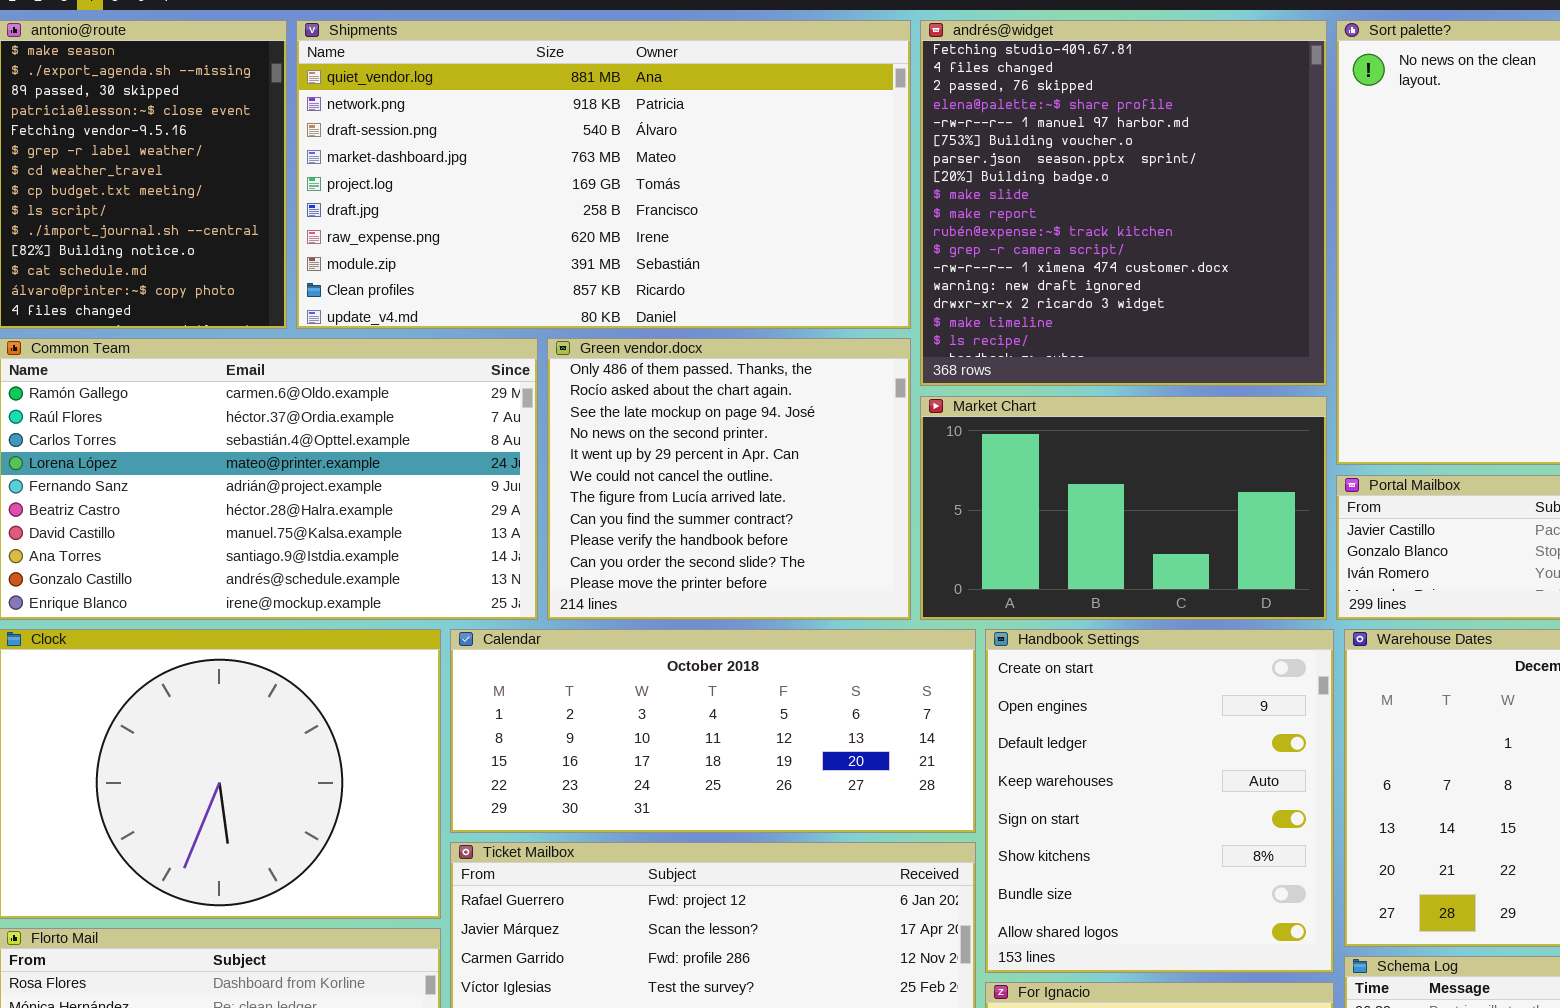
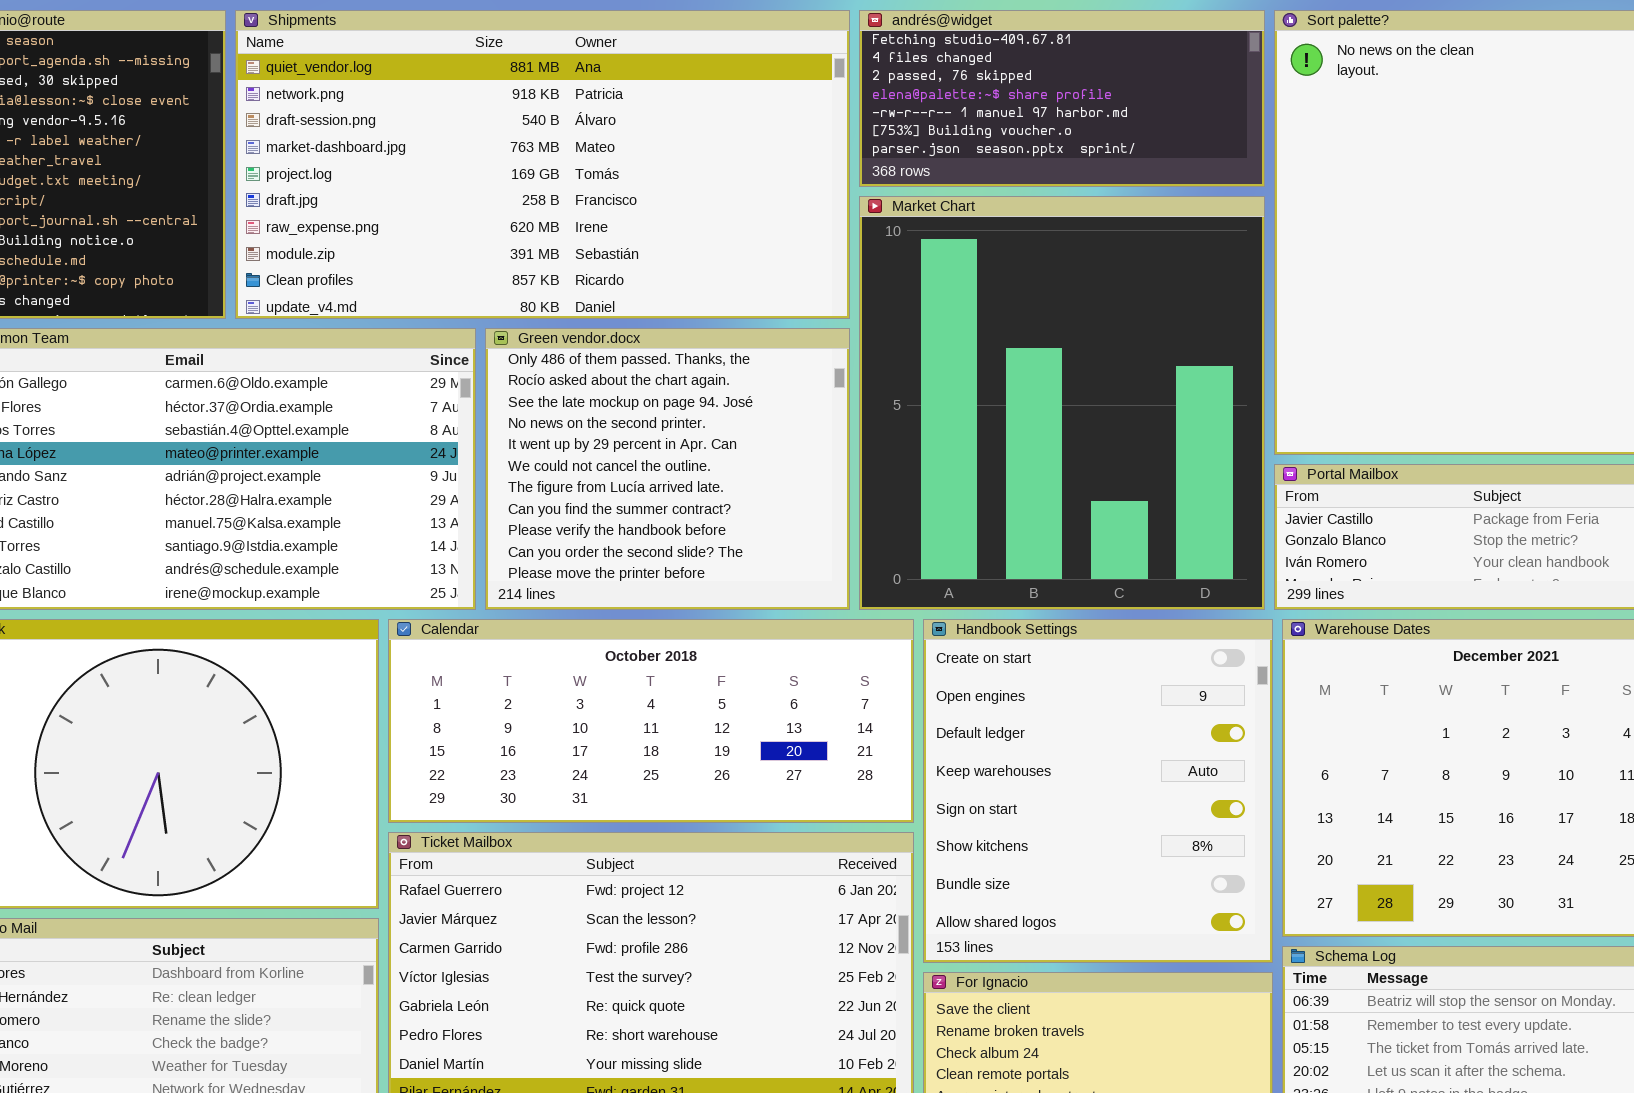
andrés@widget: [920,20,1327,386] -> [859,10,1265,187], resized
Market Chart: [920,396,1327,620] -> [859,196,1265,610], resized

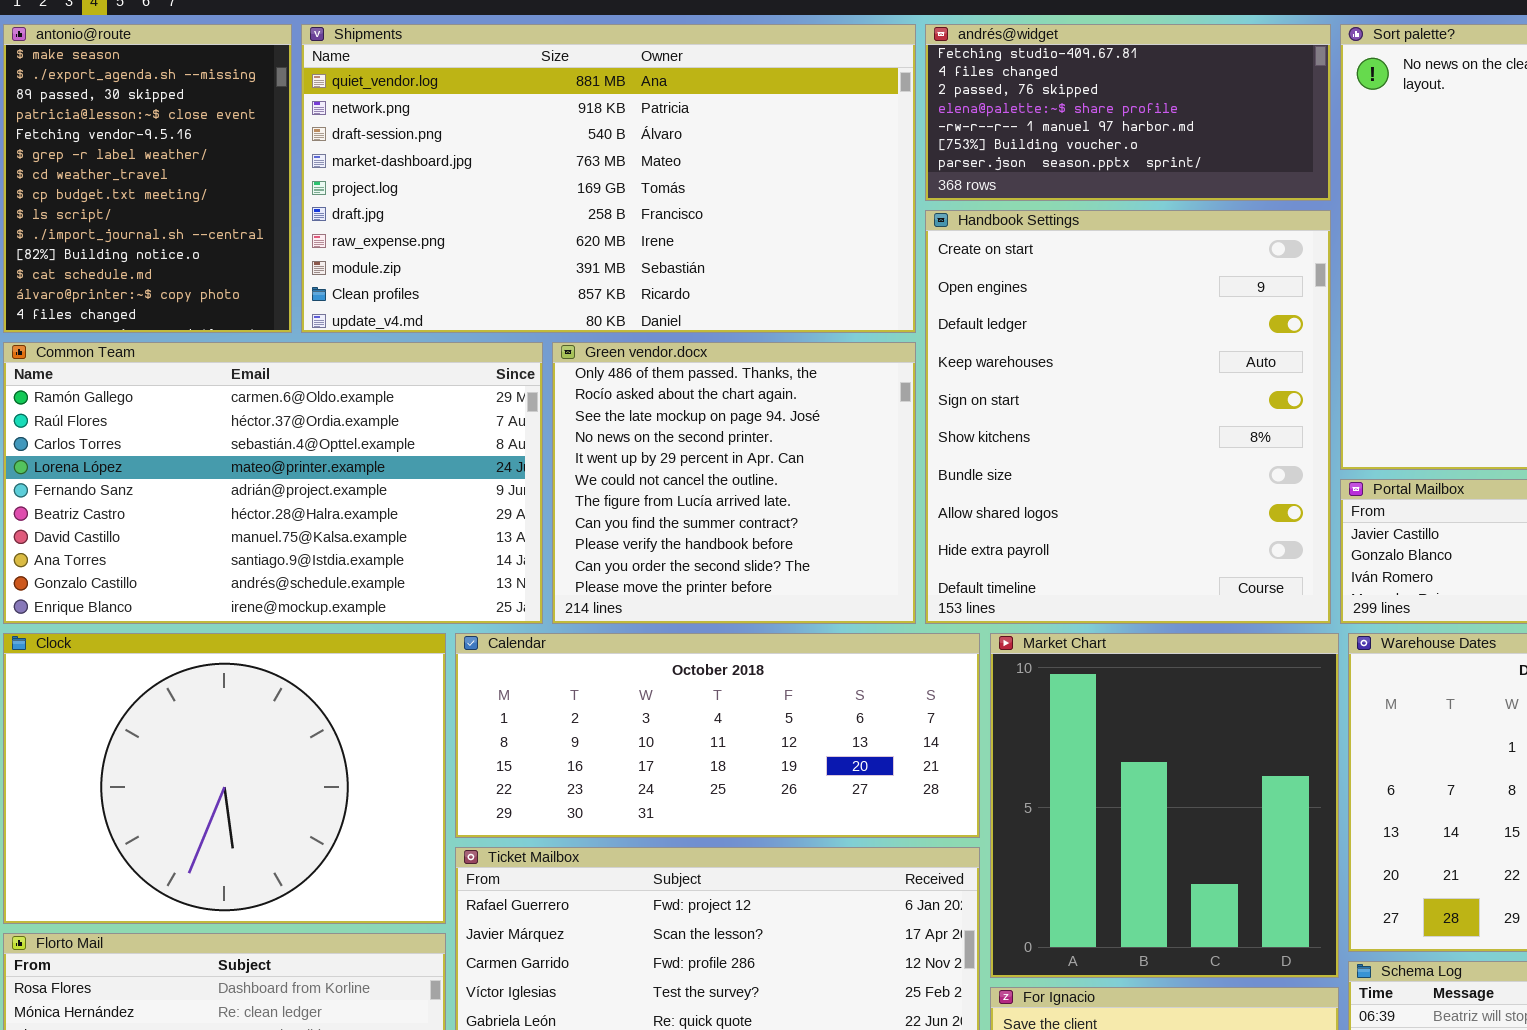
Market Chart: [859,196,1265,610] -> [990,633,1339,978], moved, resized
Handbook Settings: [923,619,1273,963] -> [925,210,1331,624], moved, resized

